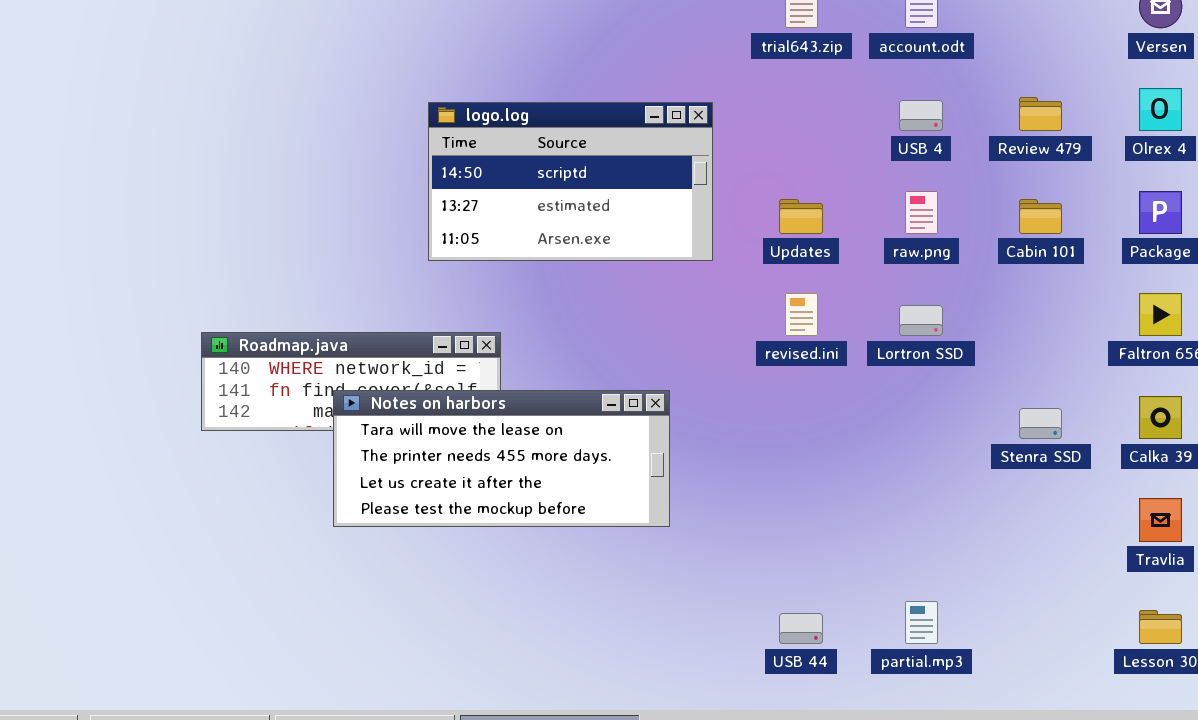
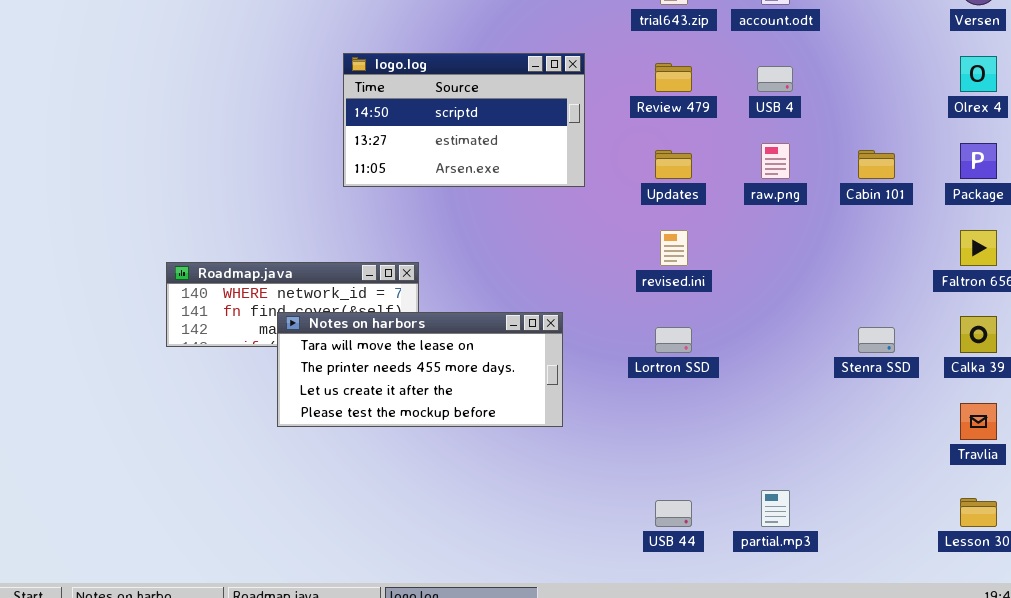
Review 479: [1019,97,1062,131] -> [655,63,692,92], moved
logo.log: [428,102,713,261] -> [343,53,585,187], moved
Lortron SSD: [899,305,943,336] -> [655,327,692,353], moved

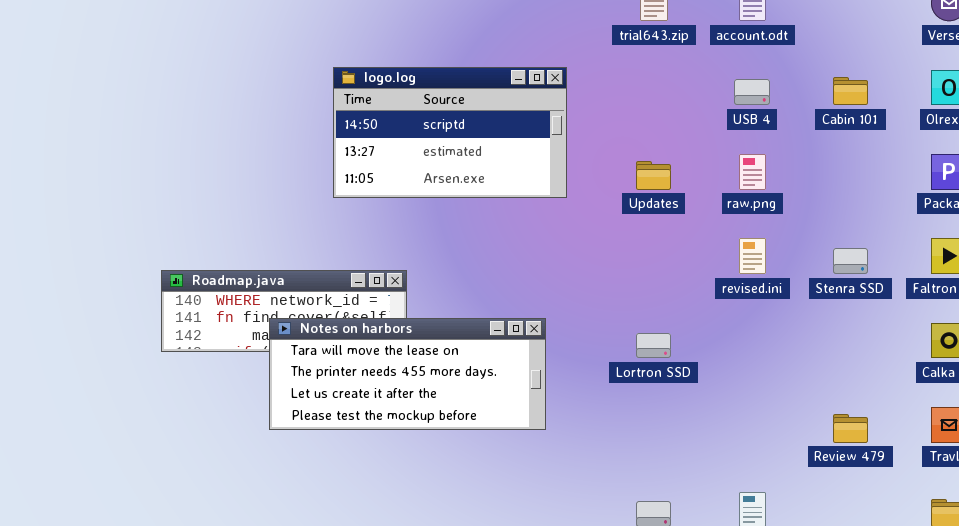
Review 479: [655,63,692,92] -> [833,414,868,443], moved
Cabin 101: [858,150,895,179] -> [833,77,868,105], moved
revised.ini: [660,230,688,266] -> [739,238,766,274], moved
Stenra SSD: [858,327,895,353] -> [833,248,868,274], moved

